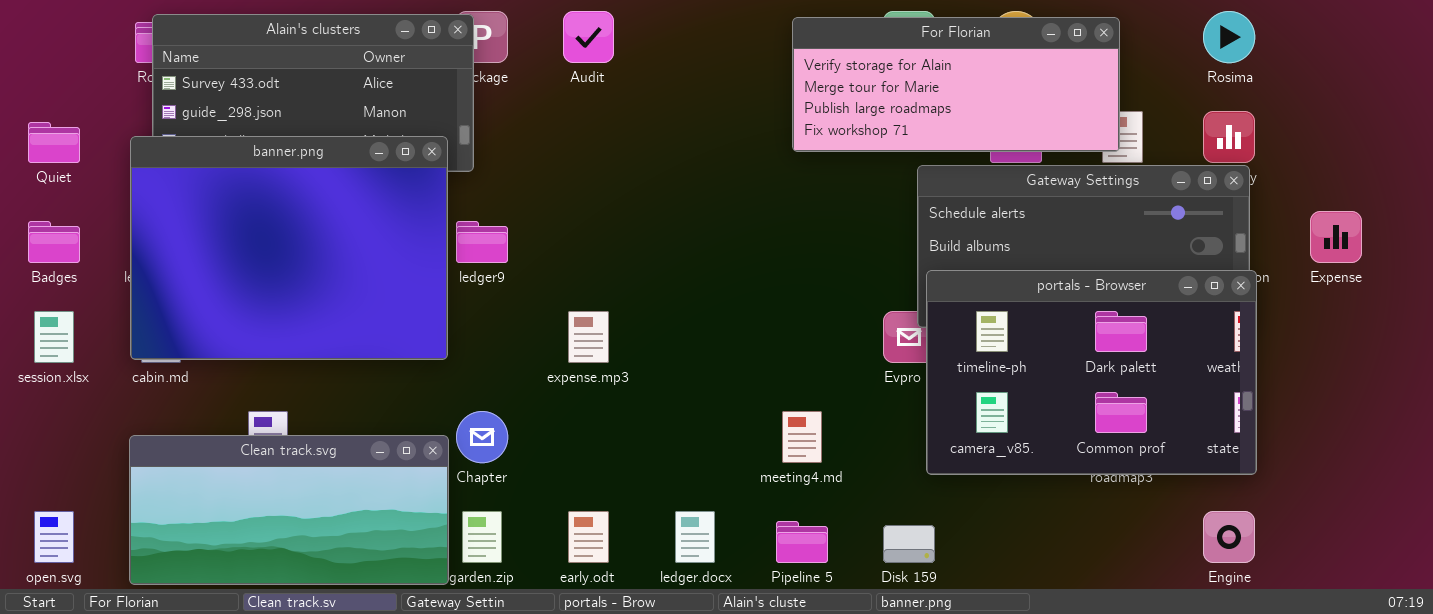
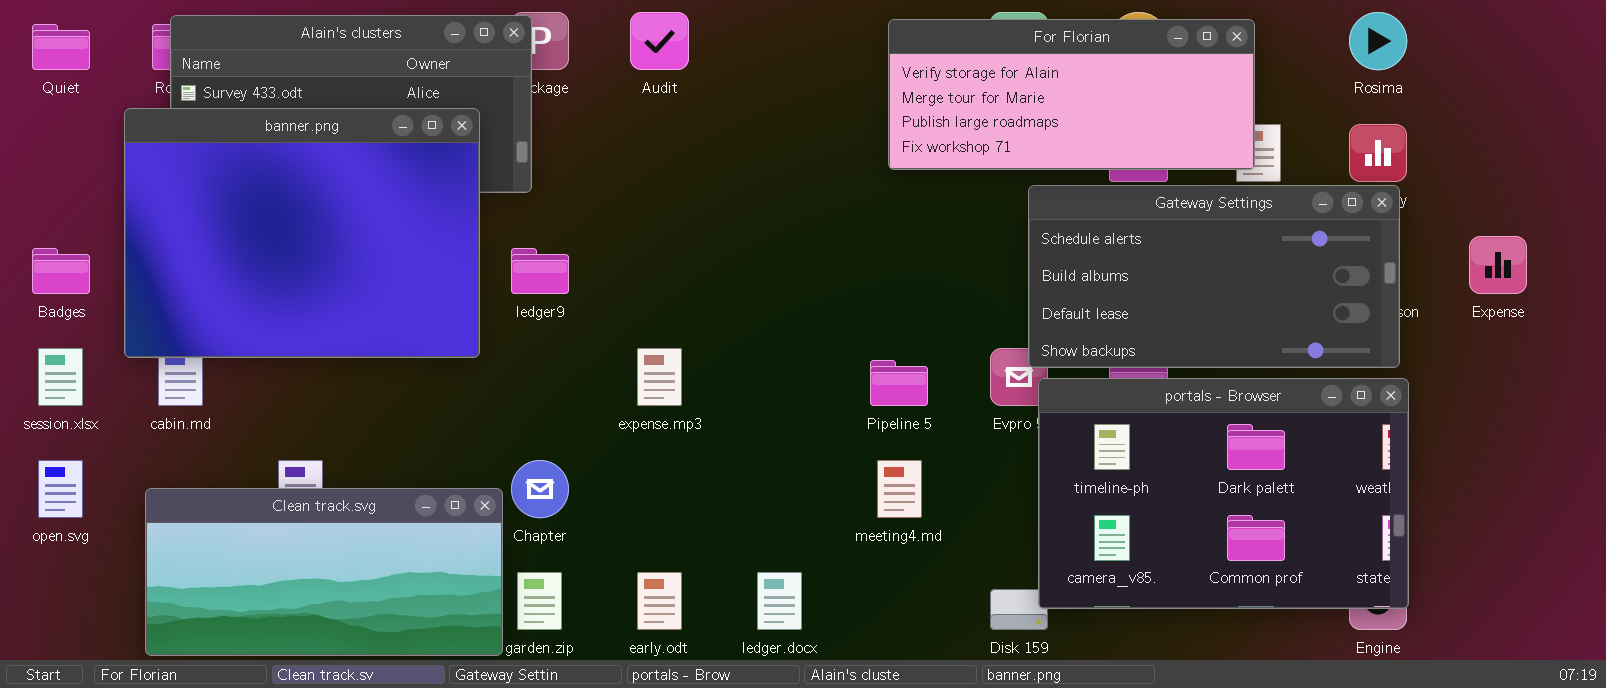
Quiet: [28,122,80,163] -> [32,24,90,70], moved
banner.png: [130,136,448,360] -> [124,108,480,358], moved
portals - Browser: [926,270,1257,475] -> [1038,378,1409,609], moved
open.svg: [34,511,74,563] -> [38,460,83,518], moved
Pipeline 5: [776,521,828,563] -> [870,360,928,406], moved

